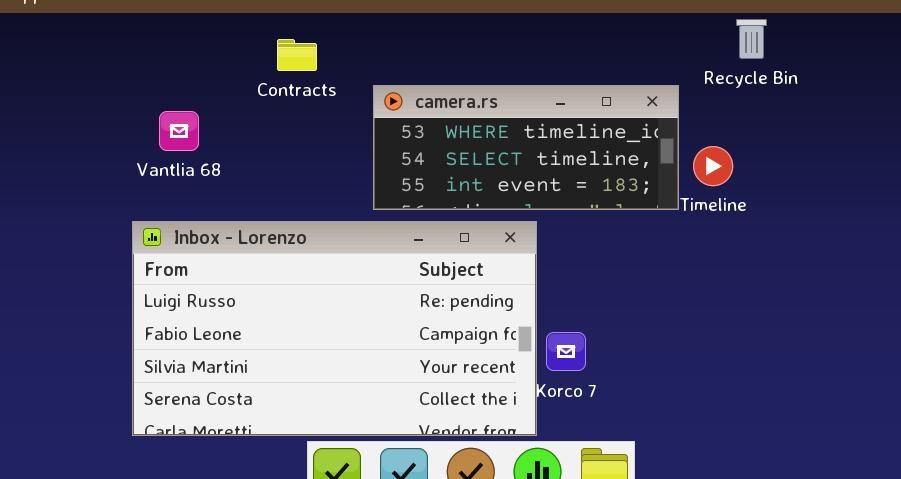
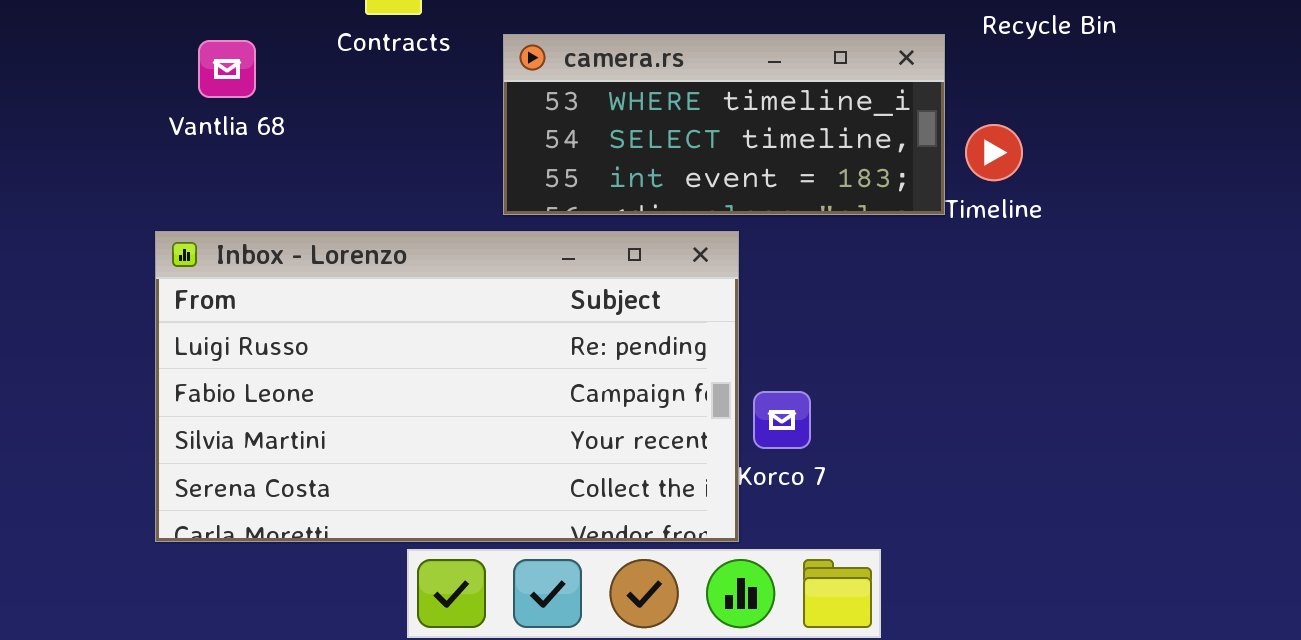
Vantlia 68: [159,111,199,151] -> [198,40,256,98], moved

